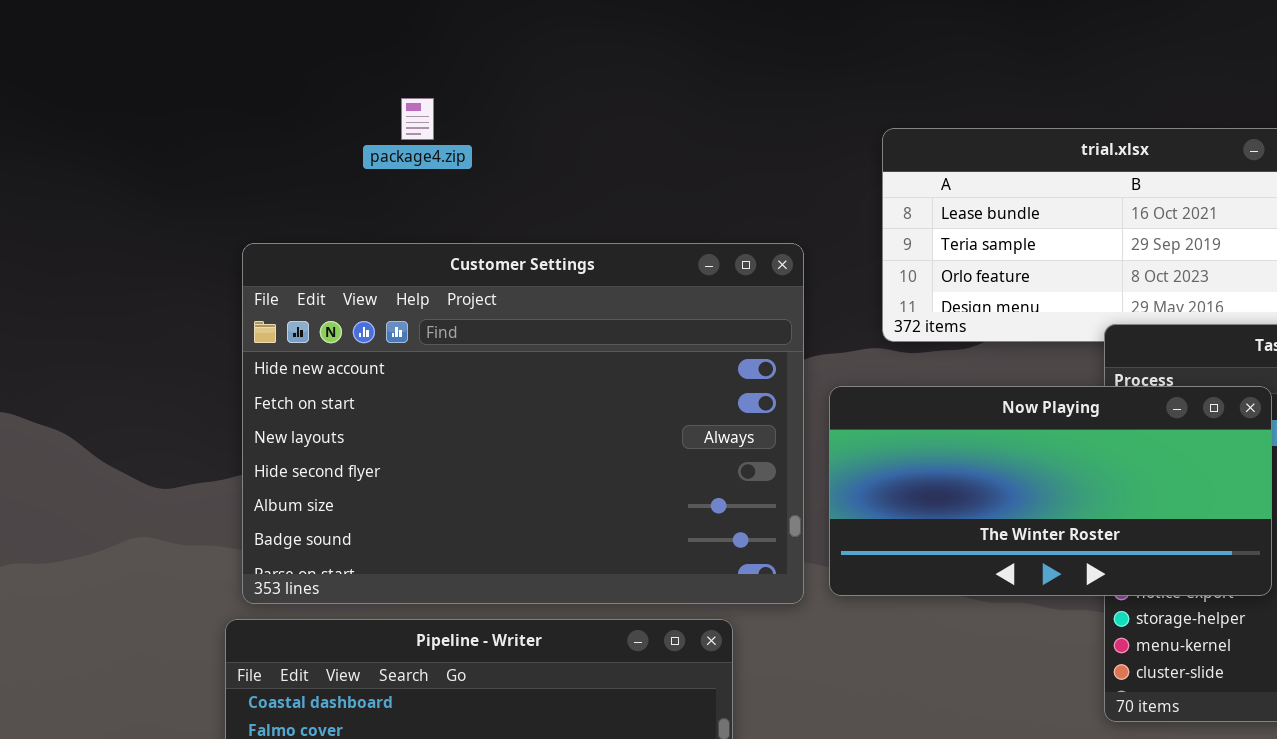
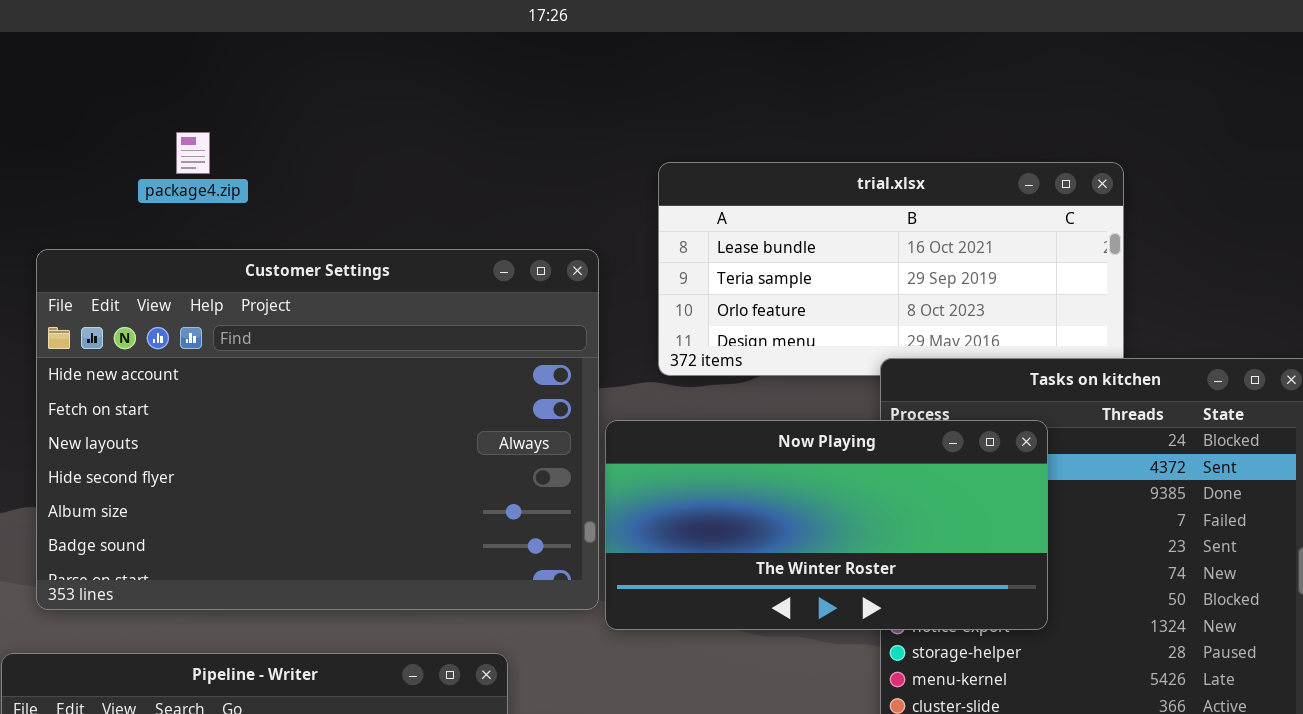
Customer Settings: [242,243,804,604] -> [36,249,599,610], moved

